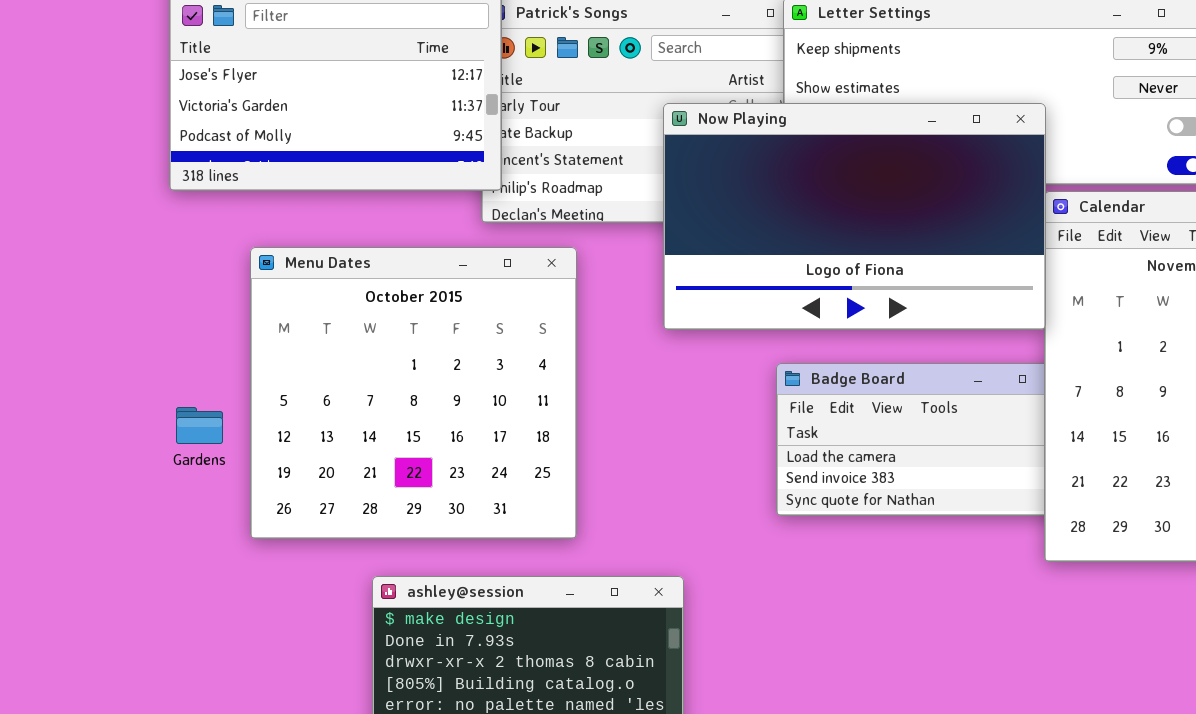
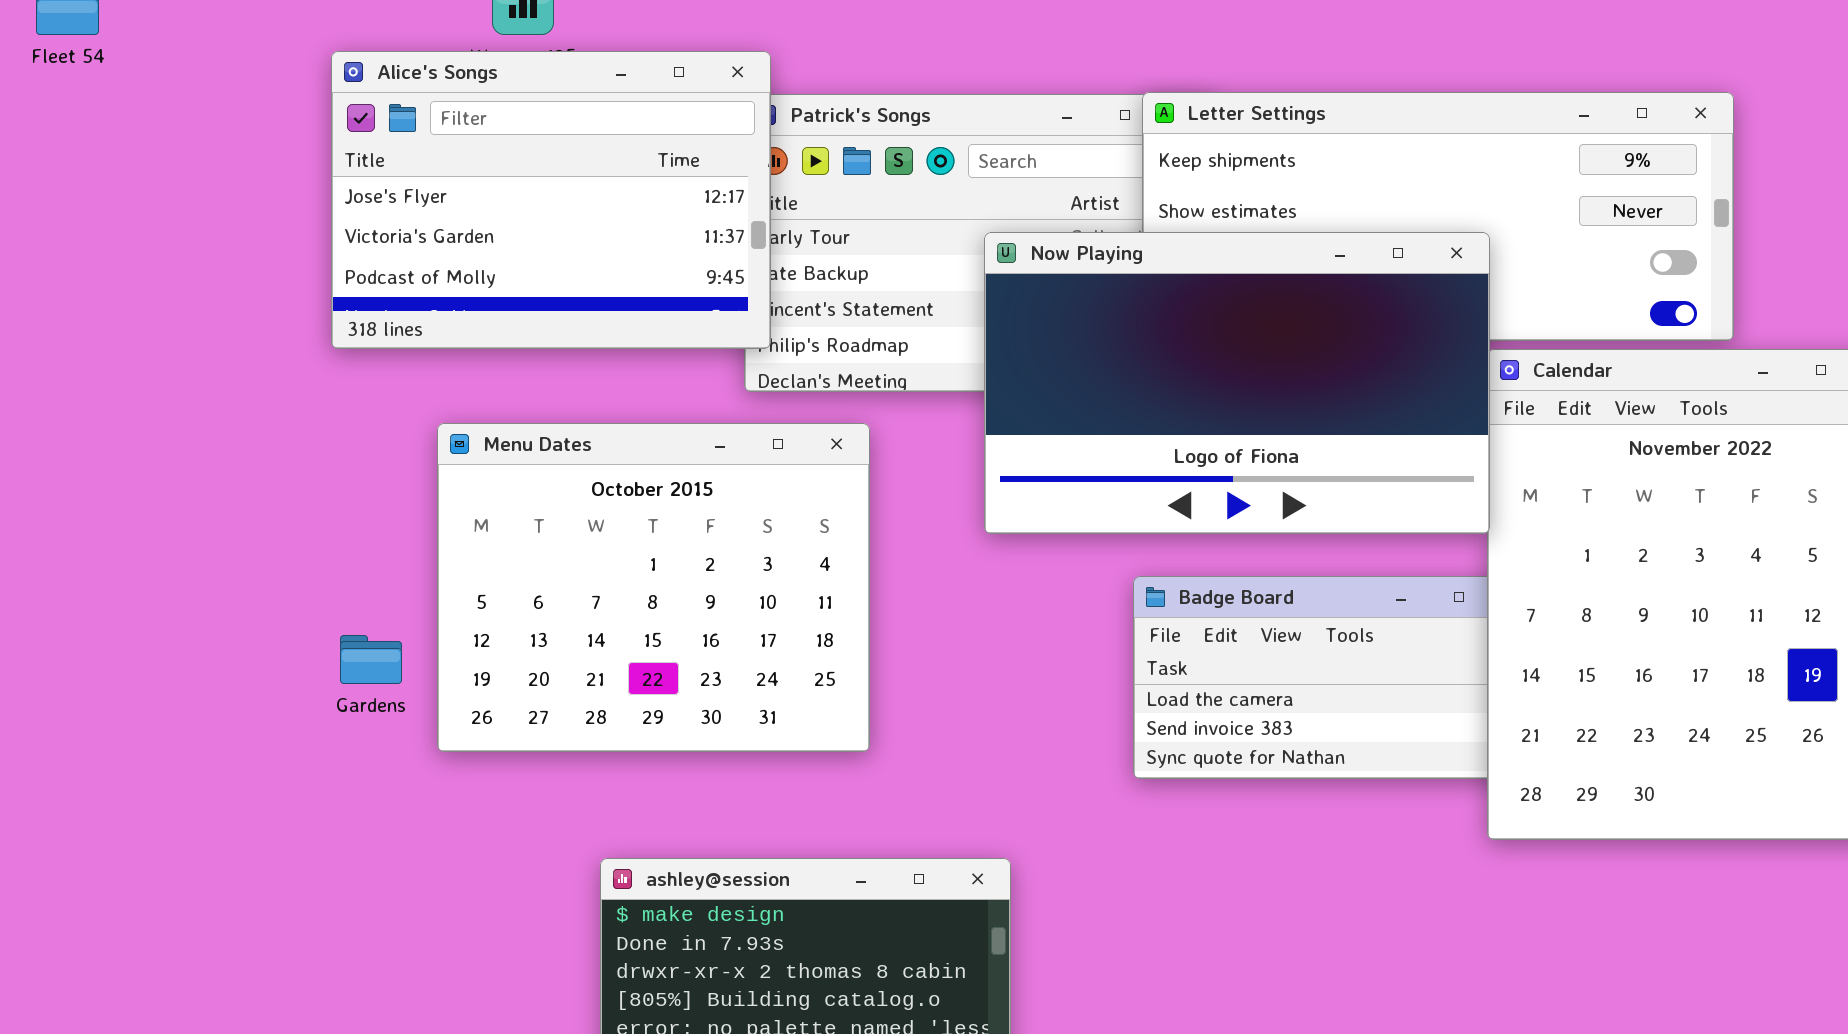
Menu Dates: [250,247,577,539] -> [437,423,870,752], resized

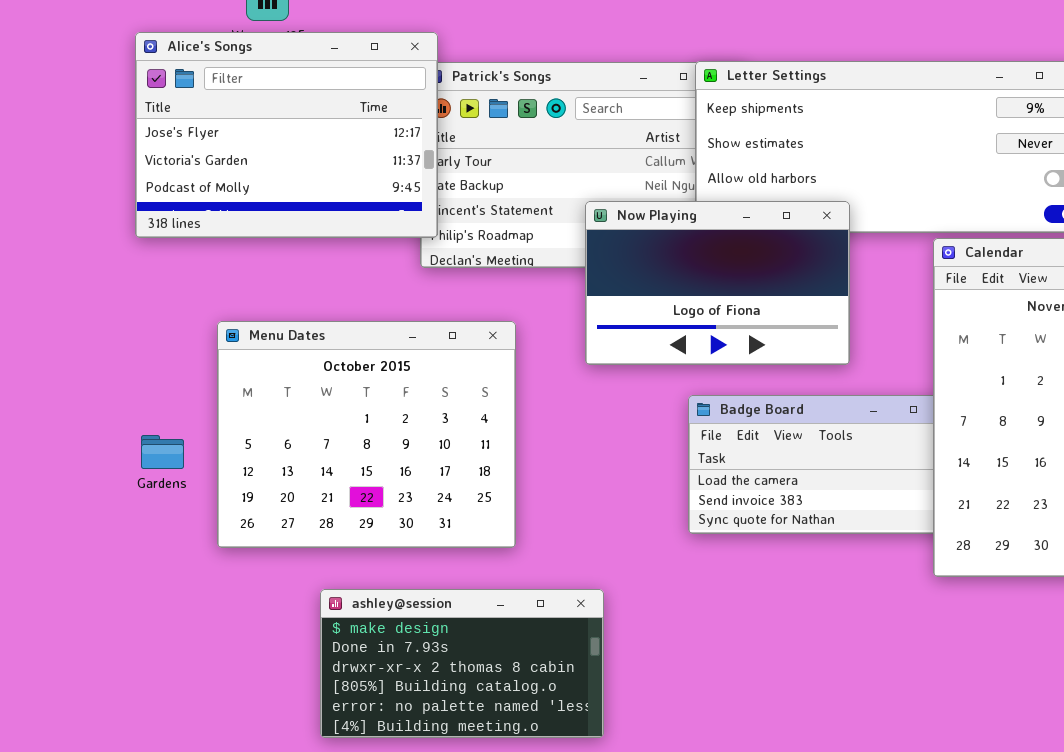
Now Playing: [984,232,1490,534] -> [585,201,850,365], resized
Menu Dates: [437,423,870,752] -> [217,321,516,548], moved

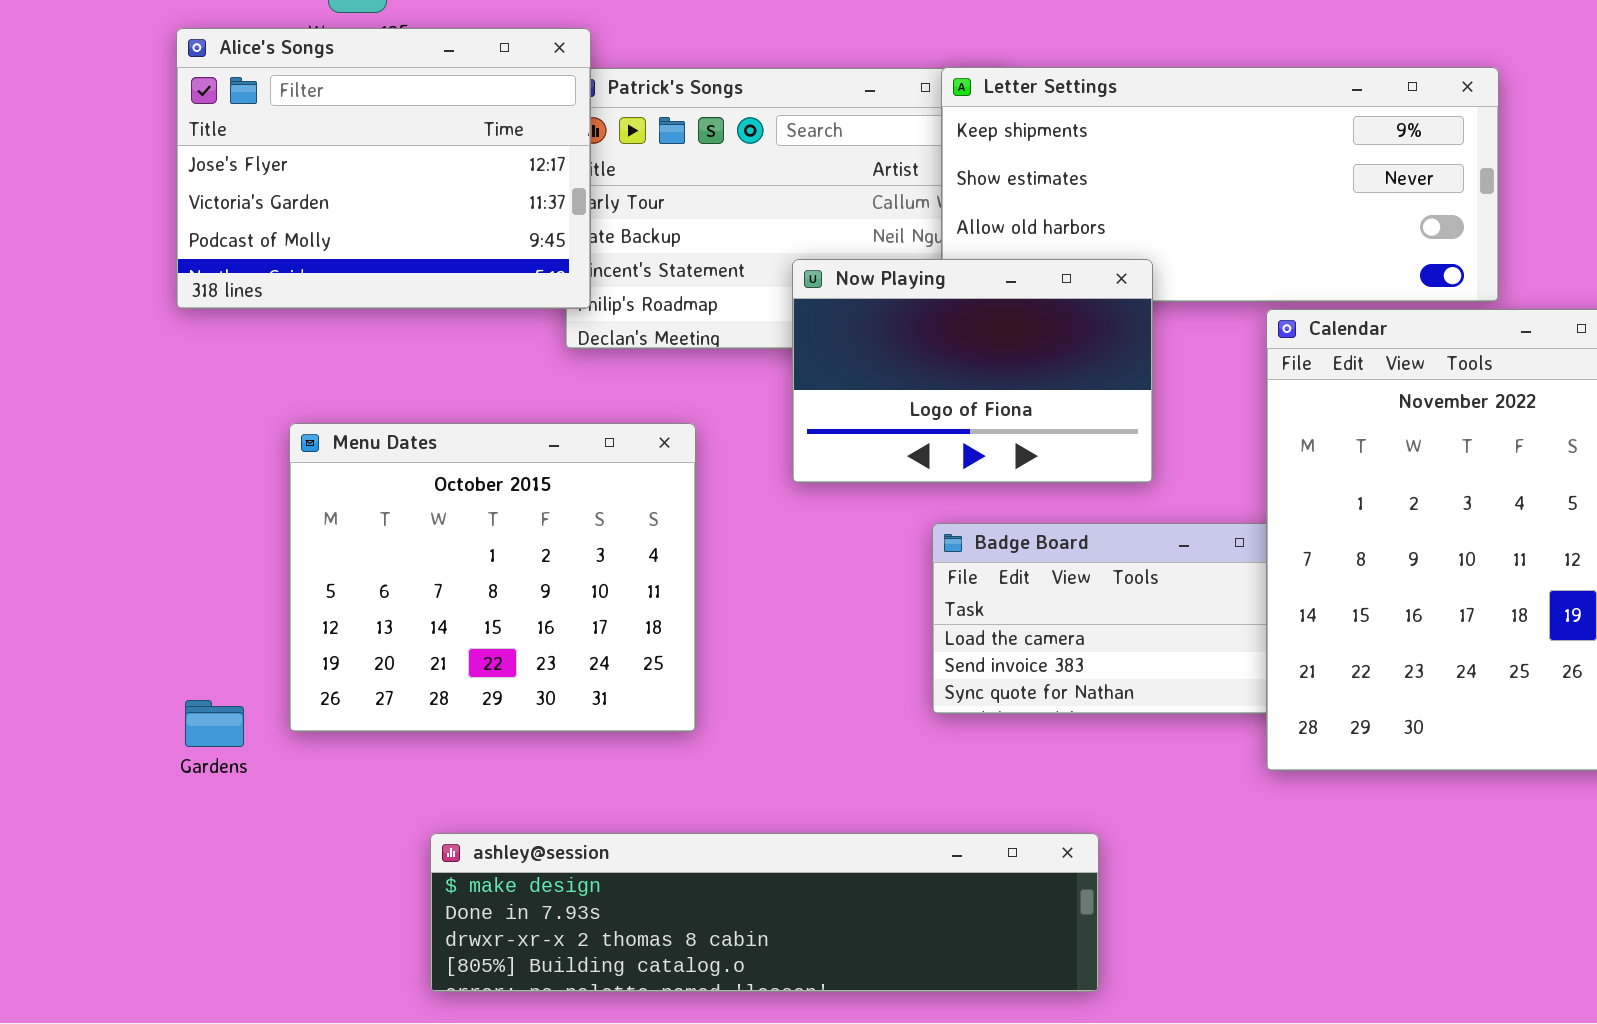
Gardens: [141,435,184,469] -> [185,700,244,747], moved
ashley@session: [320,589,604,738] -> [430,833,1099,992], resized

